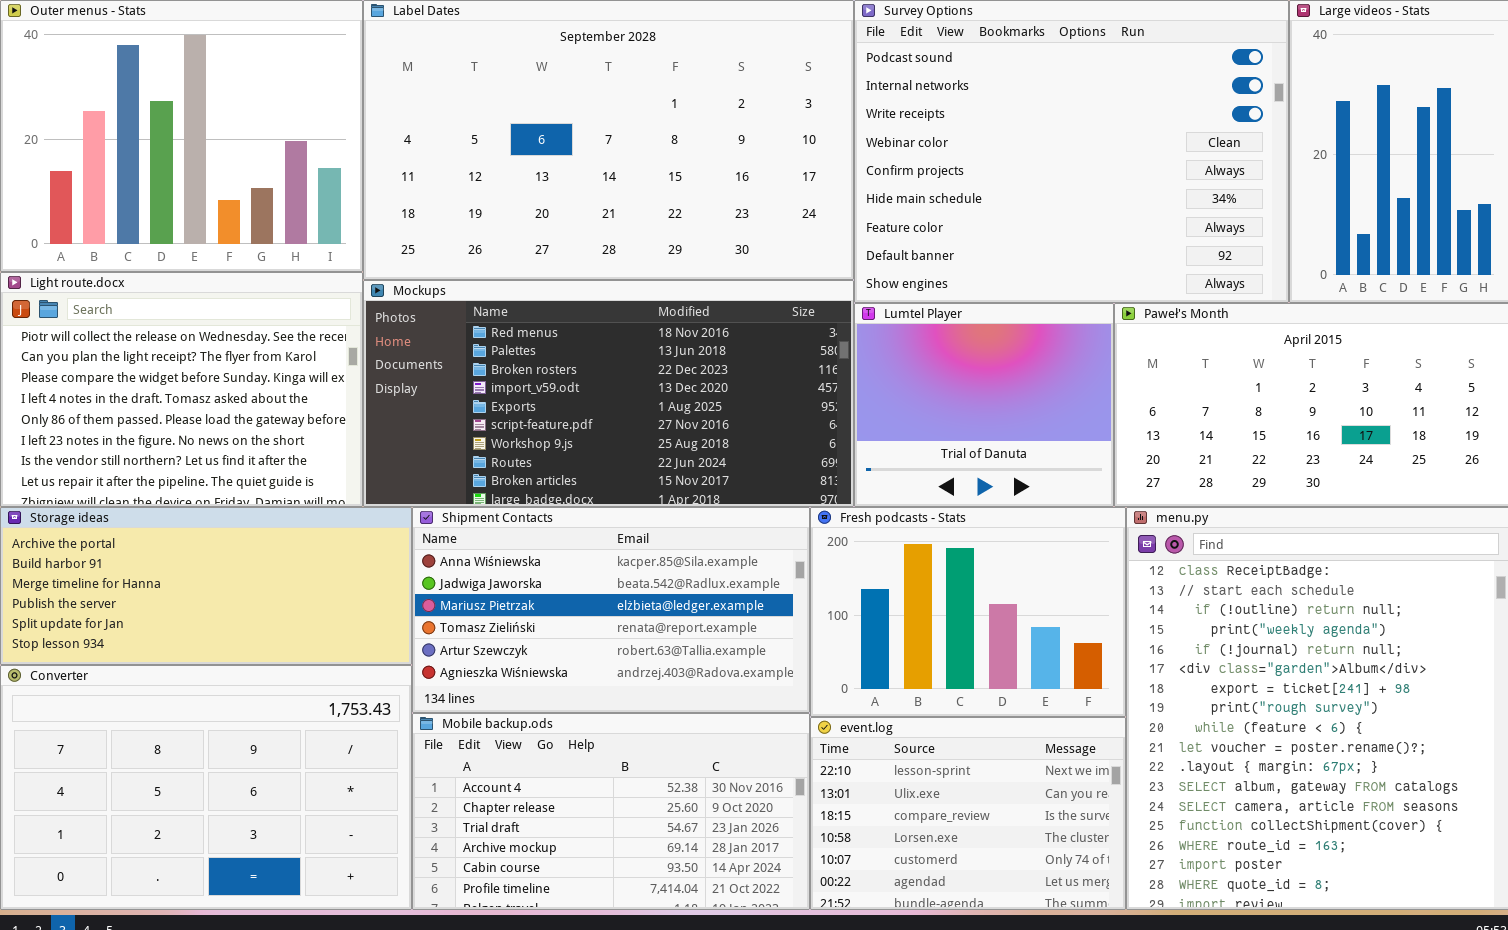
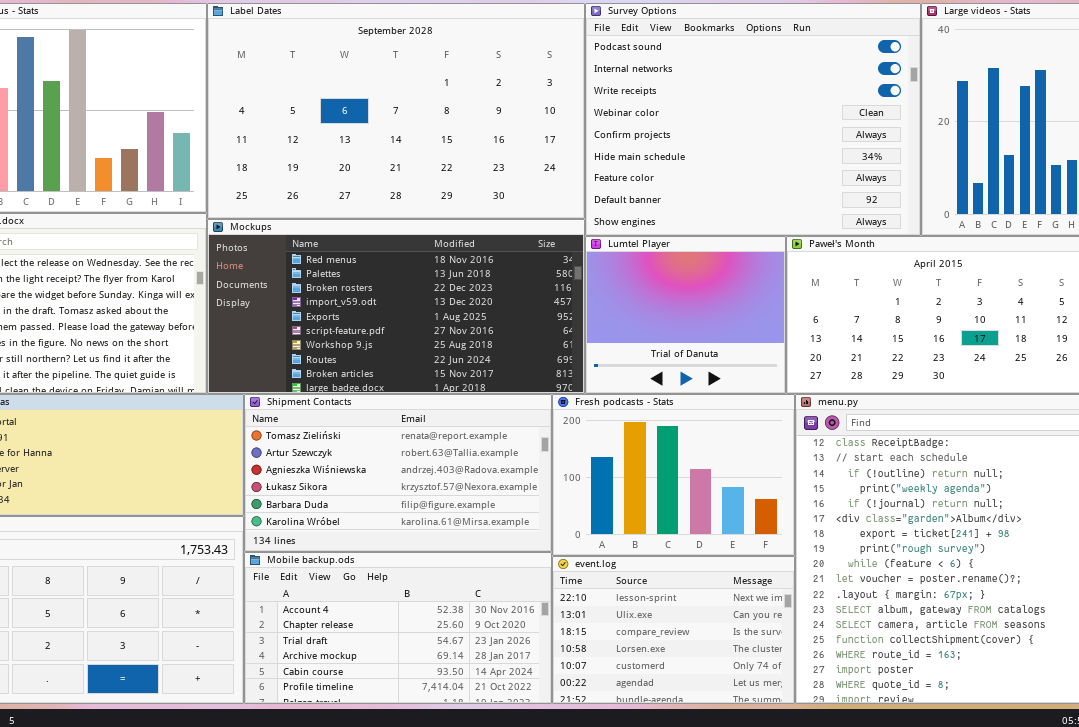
Shipment Contacts: [412,507,810,713] -> [244,394,552,552], scrolled down 3 rows

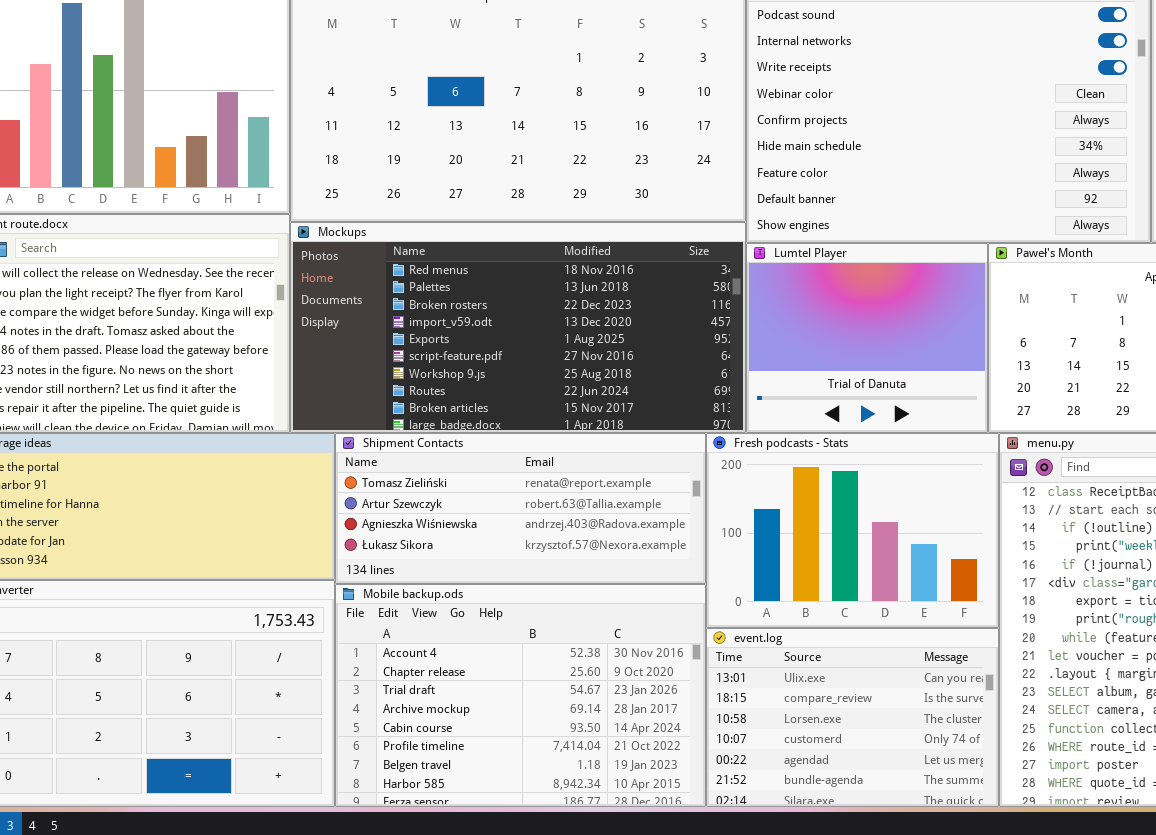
Shipment Contacts: [244,394,552,552] -> [335,433,706,584], resized
Mobile backup.ods: [244,552,552,704] -> [335,584,706,807], resized
event.log: [552,556,795,704] -> [706,628,999,807], scrolled down 1 row

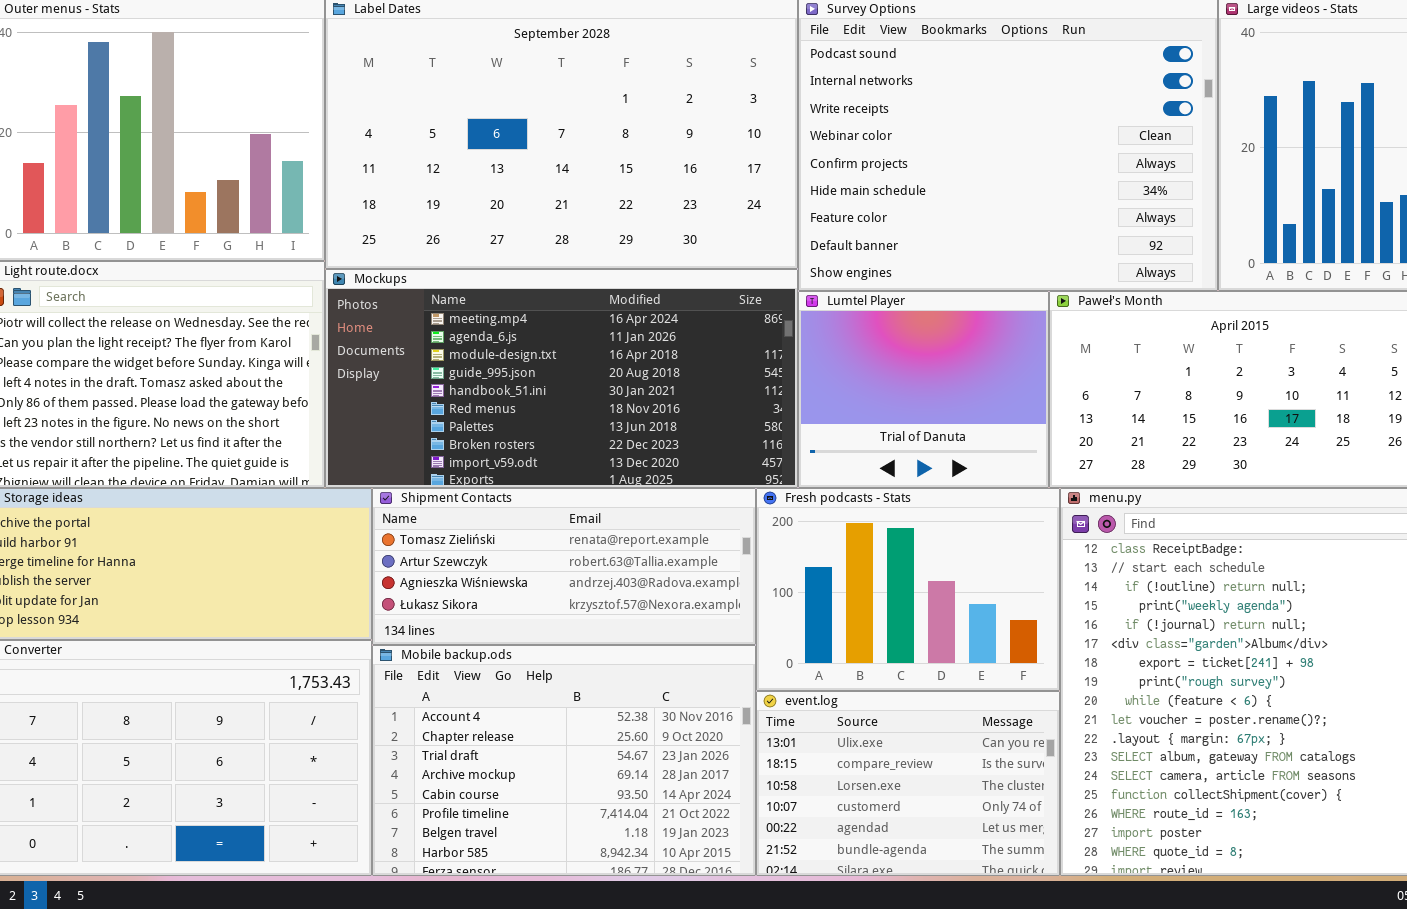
Mockups: [290,222,746,433] -> [325,269,798,488], scrolled up 5 rows

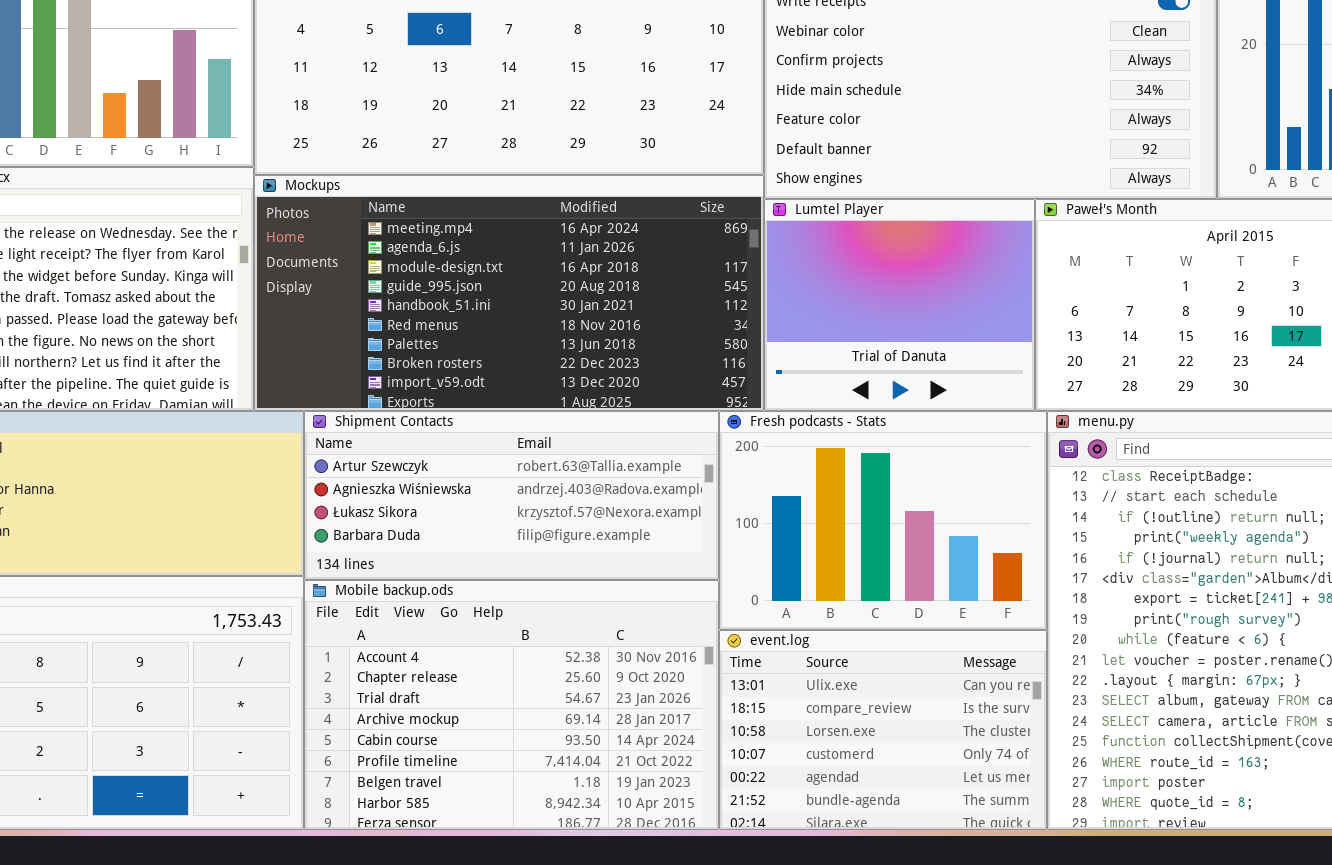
Shipment Contacts: [372,488,756,645] -> [304,411,719,580], scrolled down 1 row

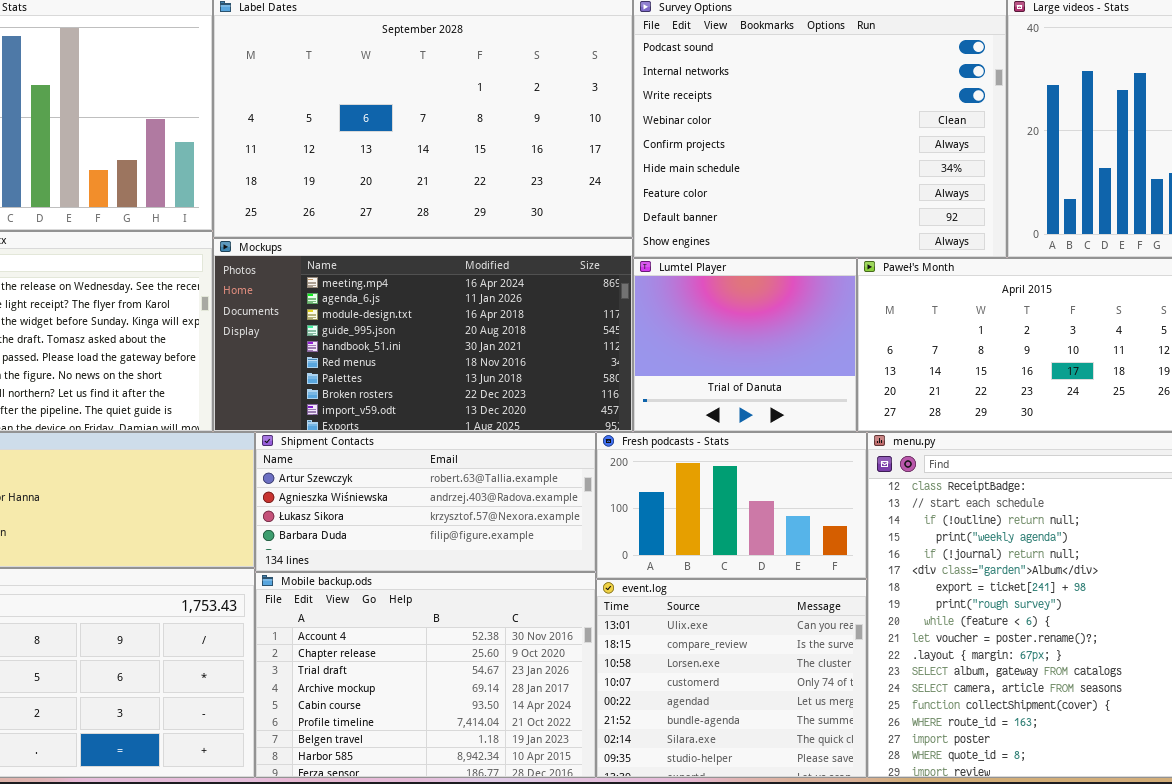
Fresh podcasts - Stats: [719,411,1047,630] -> [596,432,867,579], resized
event.log: [719,630,1047,830] -> [596,579,867,778], resized

